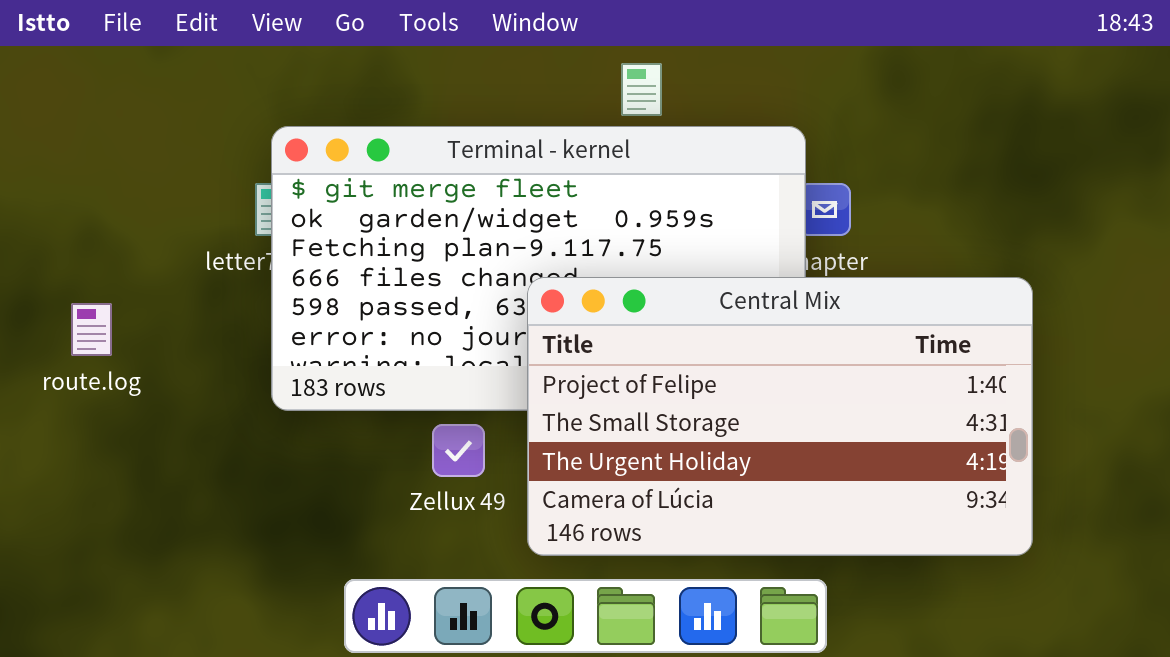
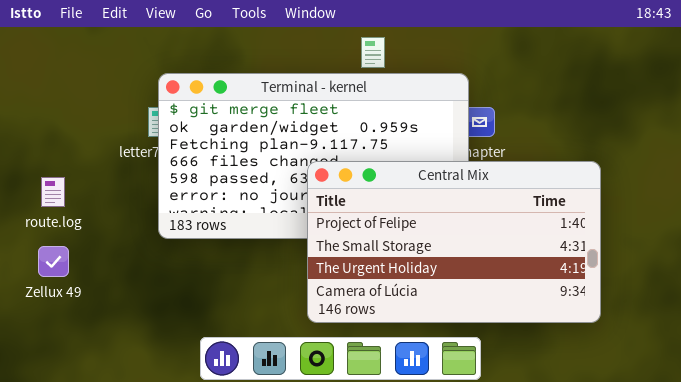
Zellux 49: [432,424,485,477] -> [38,246,69,277], moved

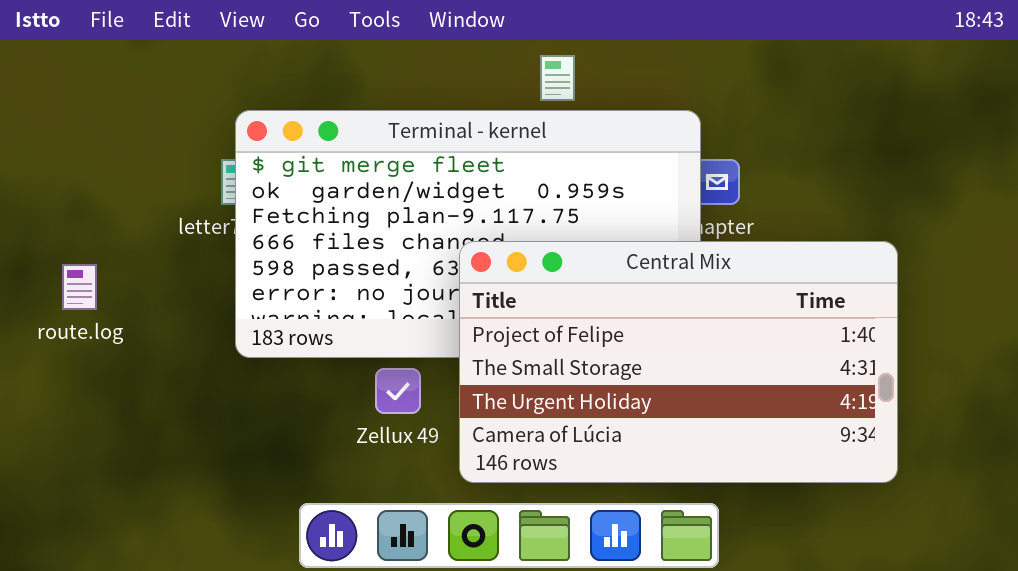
Zellux 49: [38,246,69,277] -> [375,368,421,414], moved

